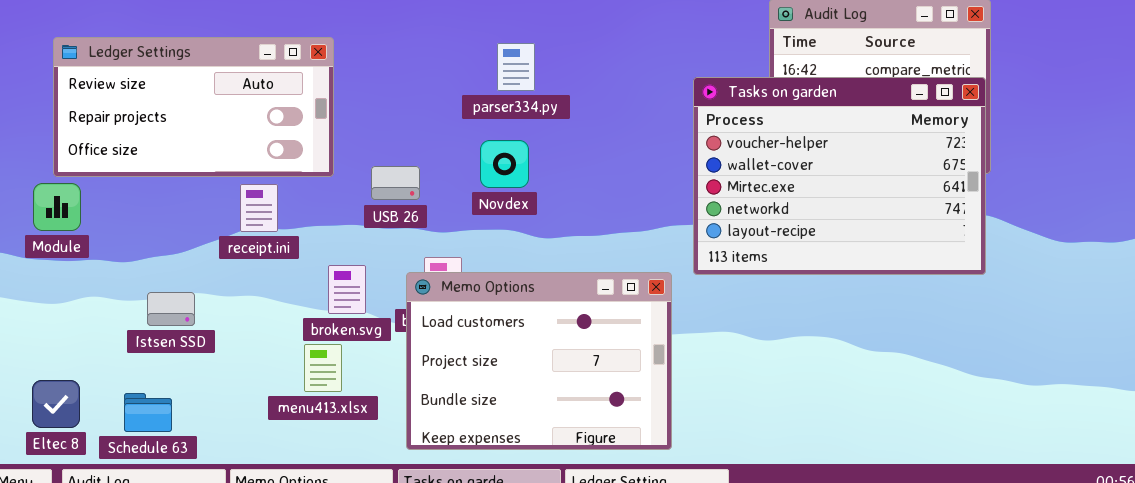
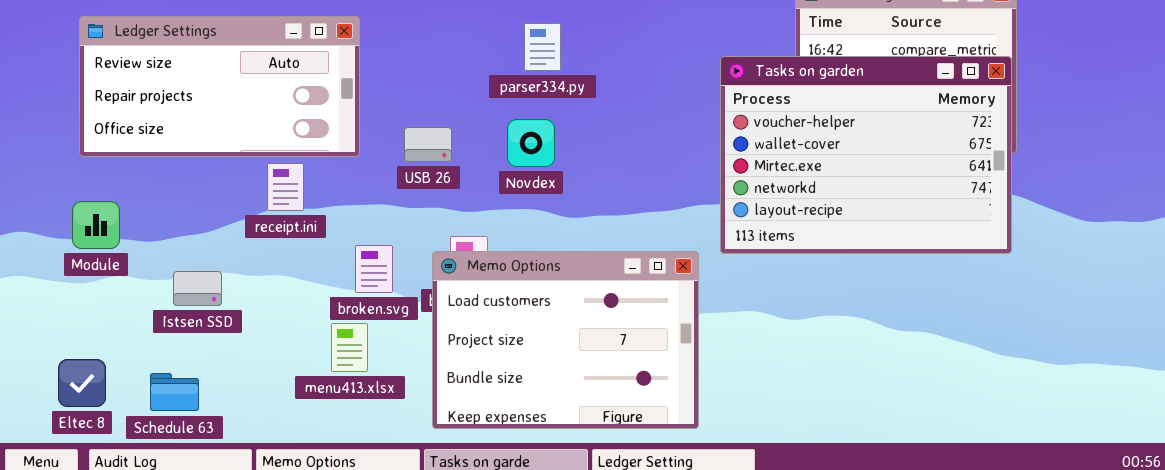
USB 26: [371,166,420,200] -> [404,127,452,162], moved
Module: [33,183,81,231] -> [72,201,120,249], moved

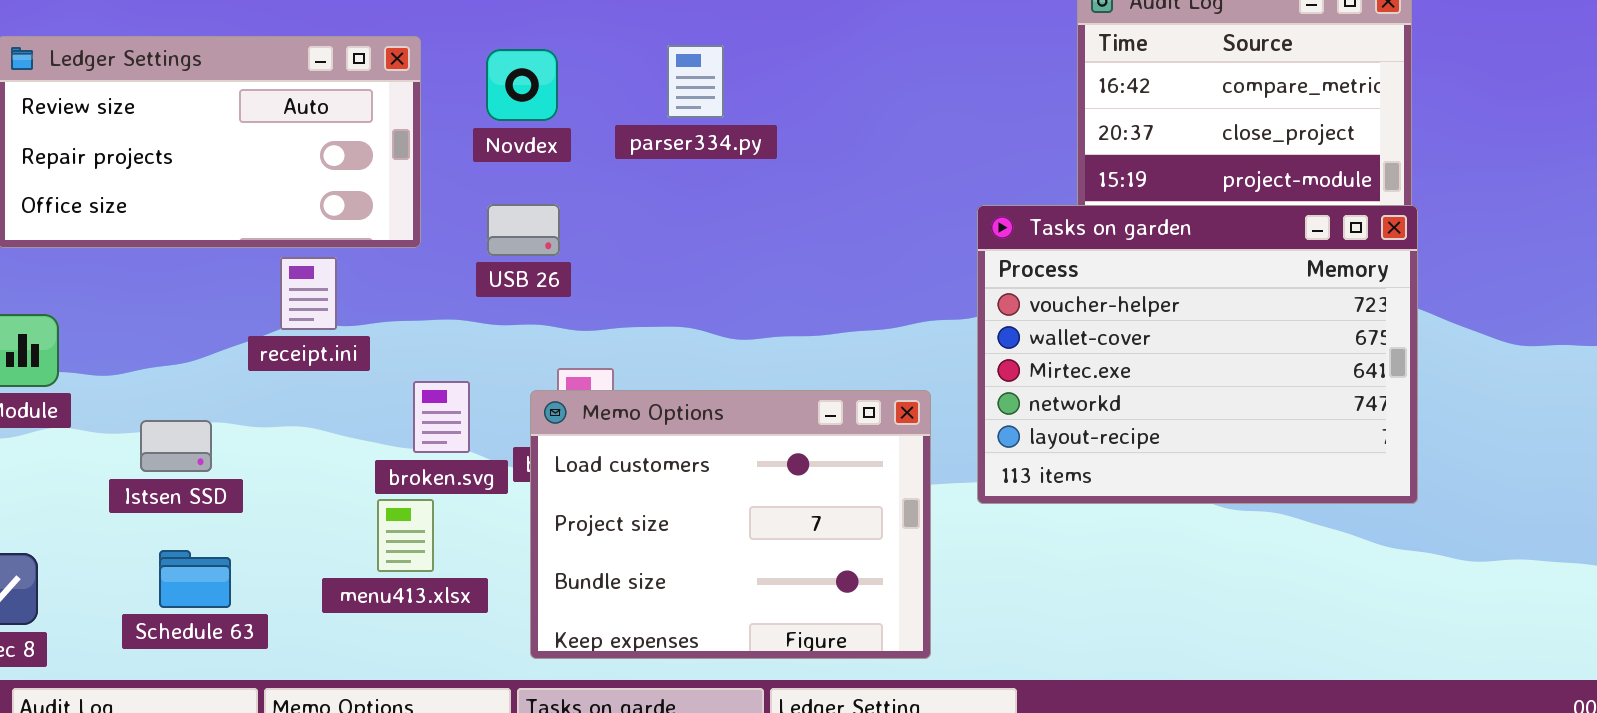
Tasks on garden: [720,56,1012,254] -> [977,205,1418,504], moved
Novdex: [507,119,555,167] -> [486,49,558,121], moved
Schedule 63: [150,373,199,411] -> [159,550,231,608], moved

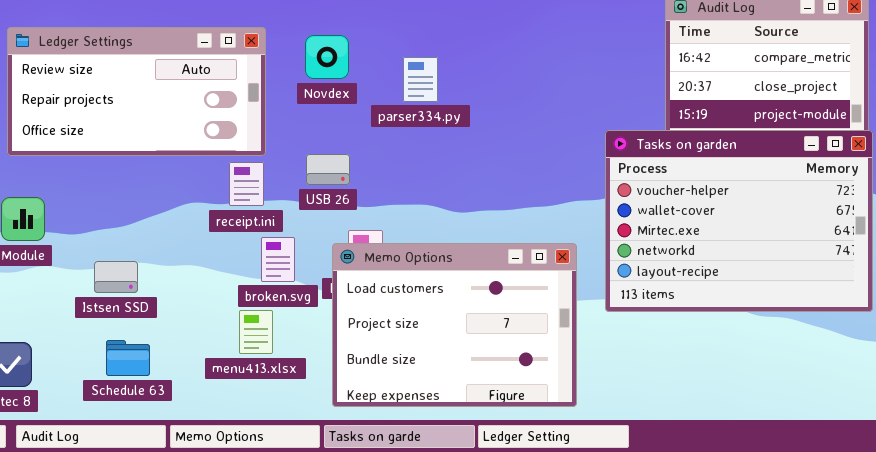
parser334.py: [667,45,724,118] -> [403,57,438,102], moved
USB 26: [487,204,560,256] -> [306,154,350,185], moved
receipt.ini: [280,257,337,330] -> [229,162,264,206], moved

